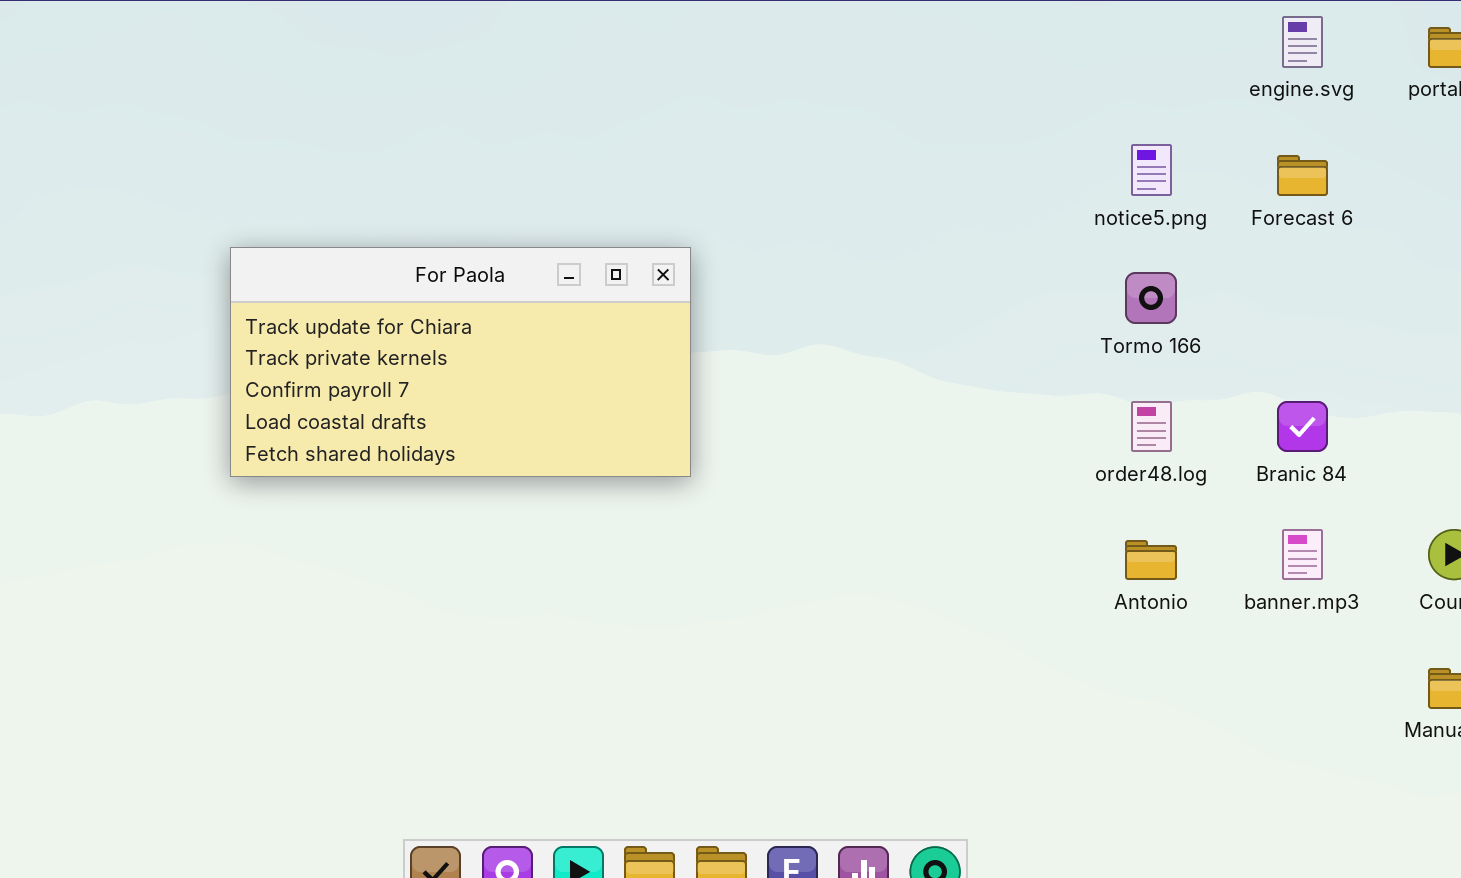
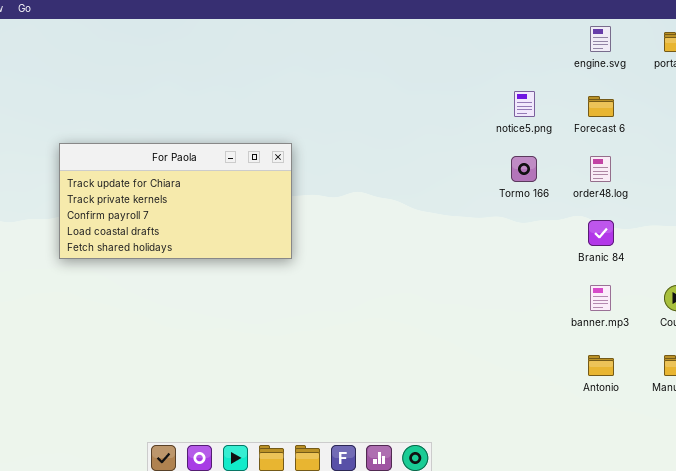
order48.log: [1131,401,1172,452] -> [590,156,611,182], moved
Antonio: [1125,540,1177,580] -> [588,355,614,376], moved

